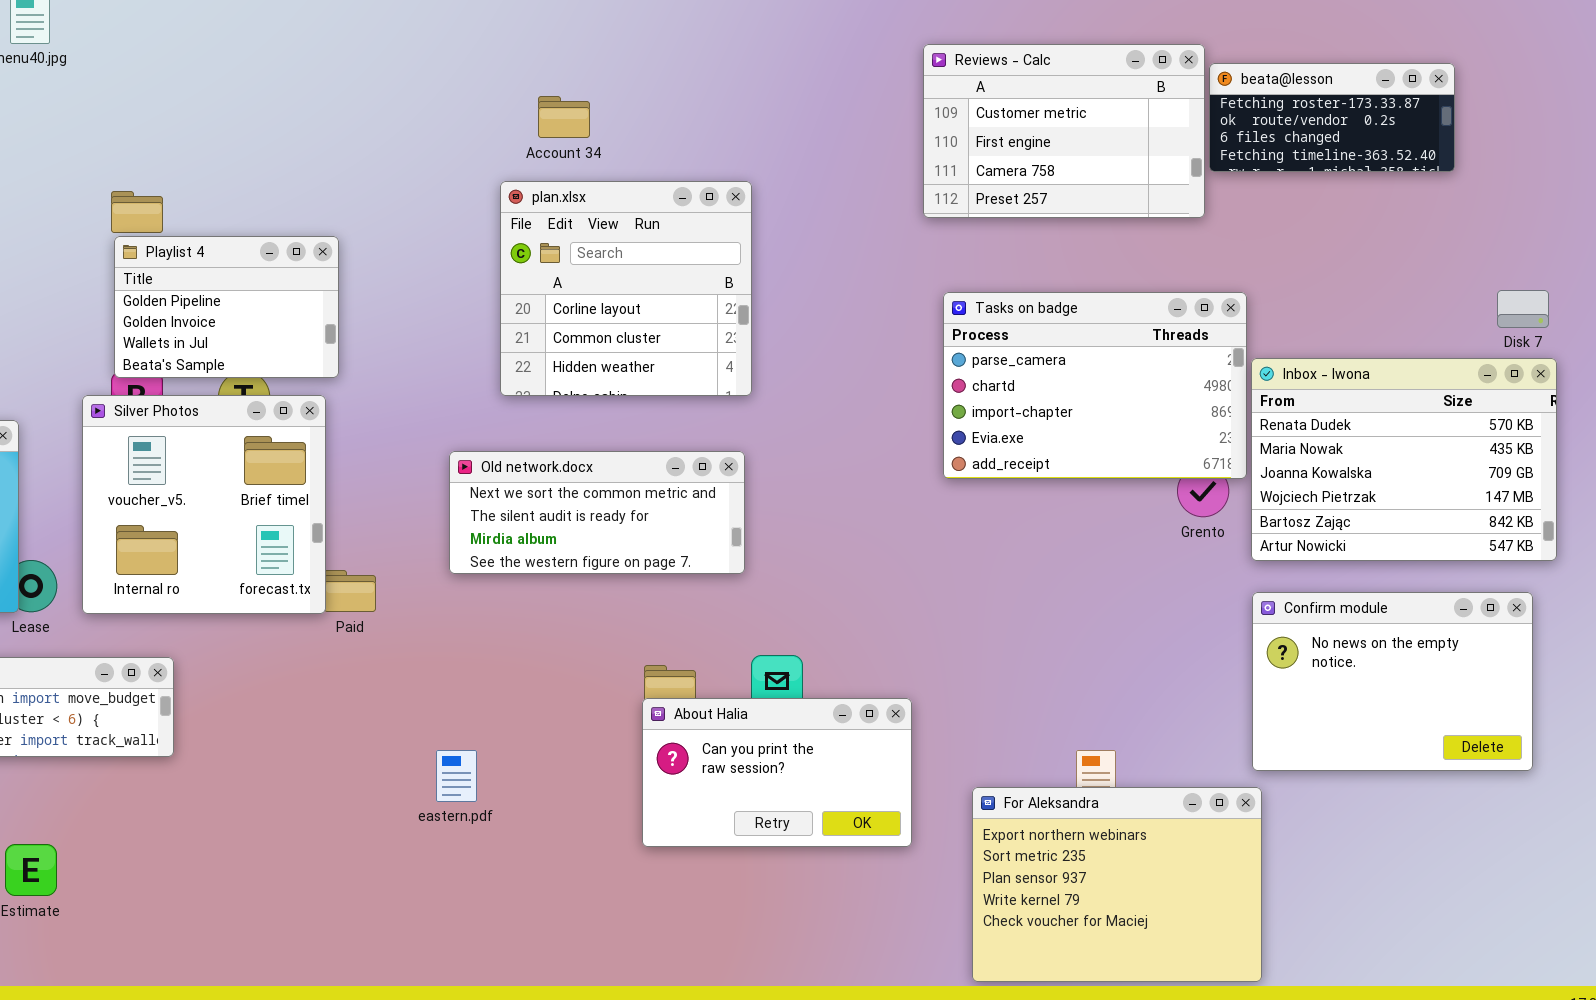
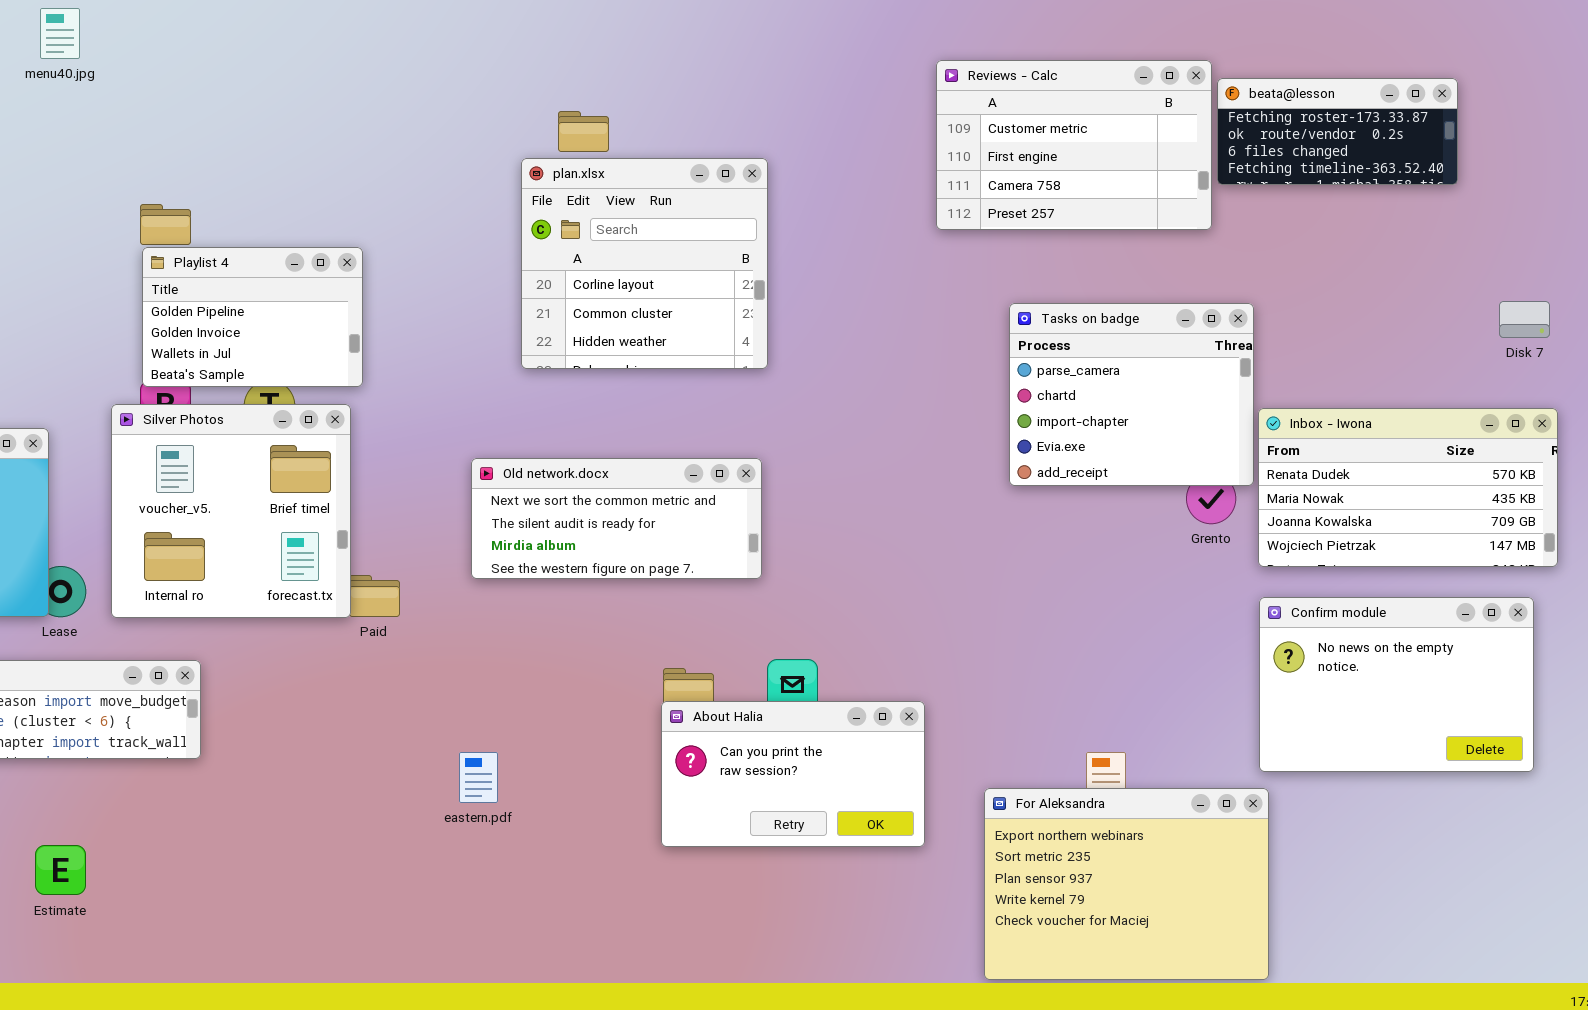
plan.xlsx: [500,181,752,396] -> [521,158,768,369], moved
Tasks on badge: [943,292,1247,479] -> [1009,303,1254,486], resized
Inbox - Iwona: [1251,358,1557,561] -> [1258,408,1558,567], resized

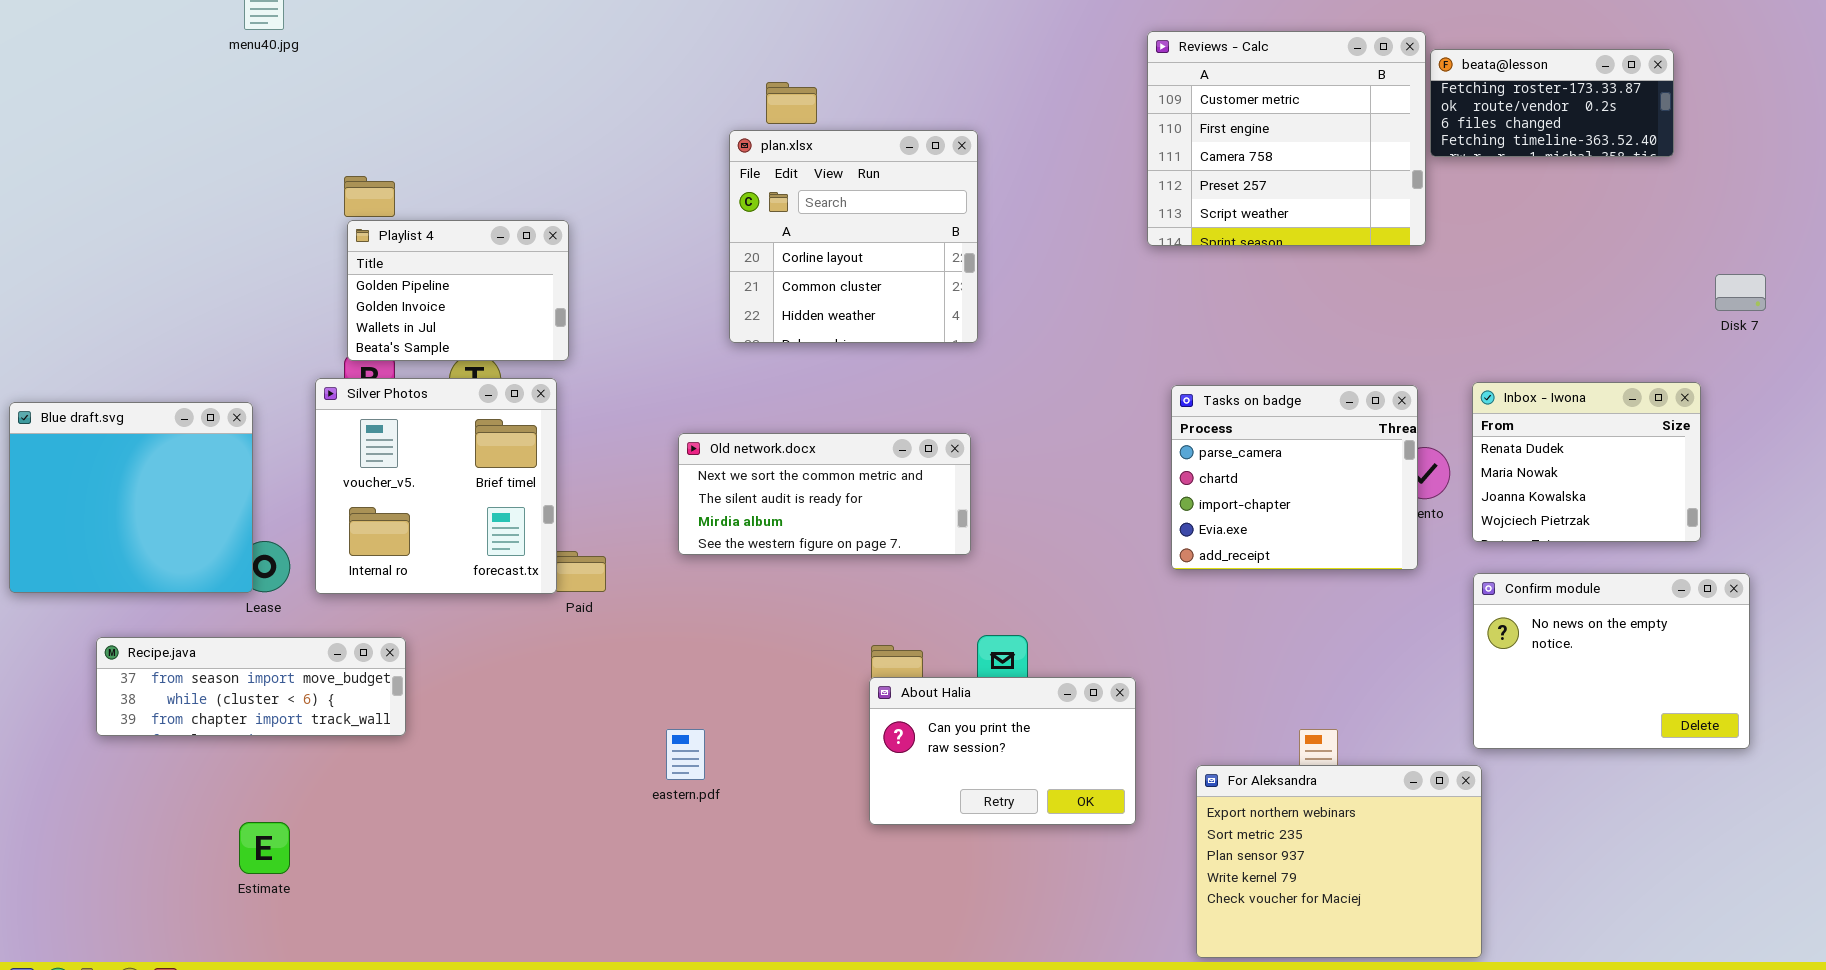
Reviews - Calc: [936,60,1212,230] -> [1147,31,1426,246], resized
Tasks on badge: [1009,303,1254,486] -> [1171,385,1418,570], moved
Inbox - Iwona: [1258,408,1558,567] -> [1472,382,1701,542], resized

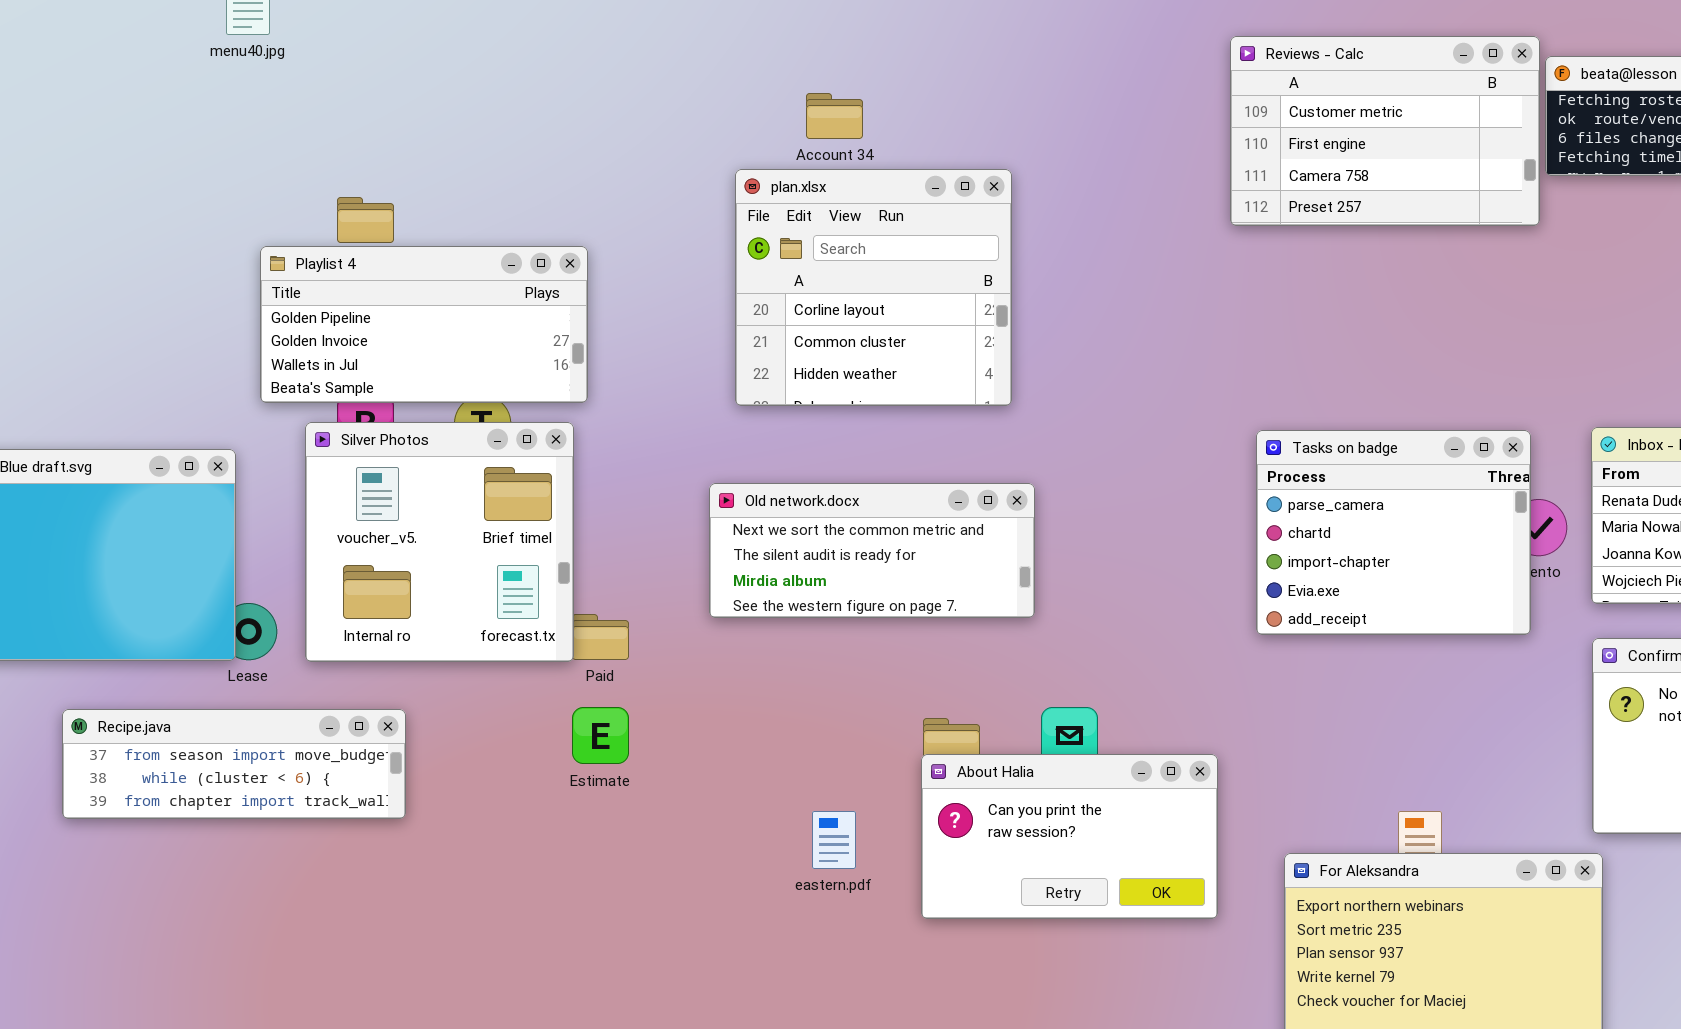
Reviews - Calc: [1147,31,1426,246] -> [1230,36,1540,226], resized
plan.xlsx: [729,130,978,343] -> [735,169,1012,406], moved
Playlist 4: [347,220,569,361] -> [260,246,588,403], resized
eastern.pdf: [666,729,705,780] -> [812,811,856,869], moved
Estimate: [239,822,290,874] -> [572,707,629,764], moved

